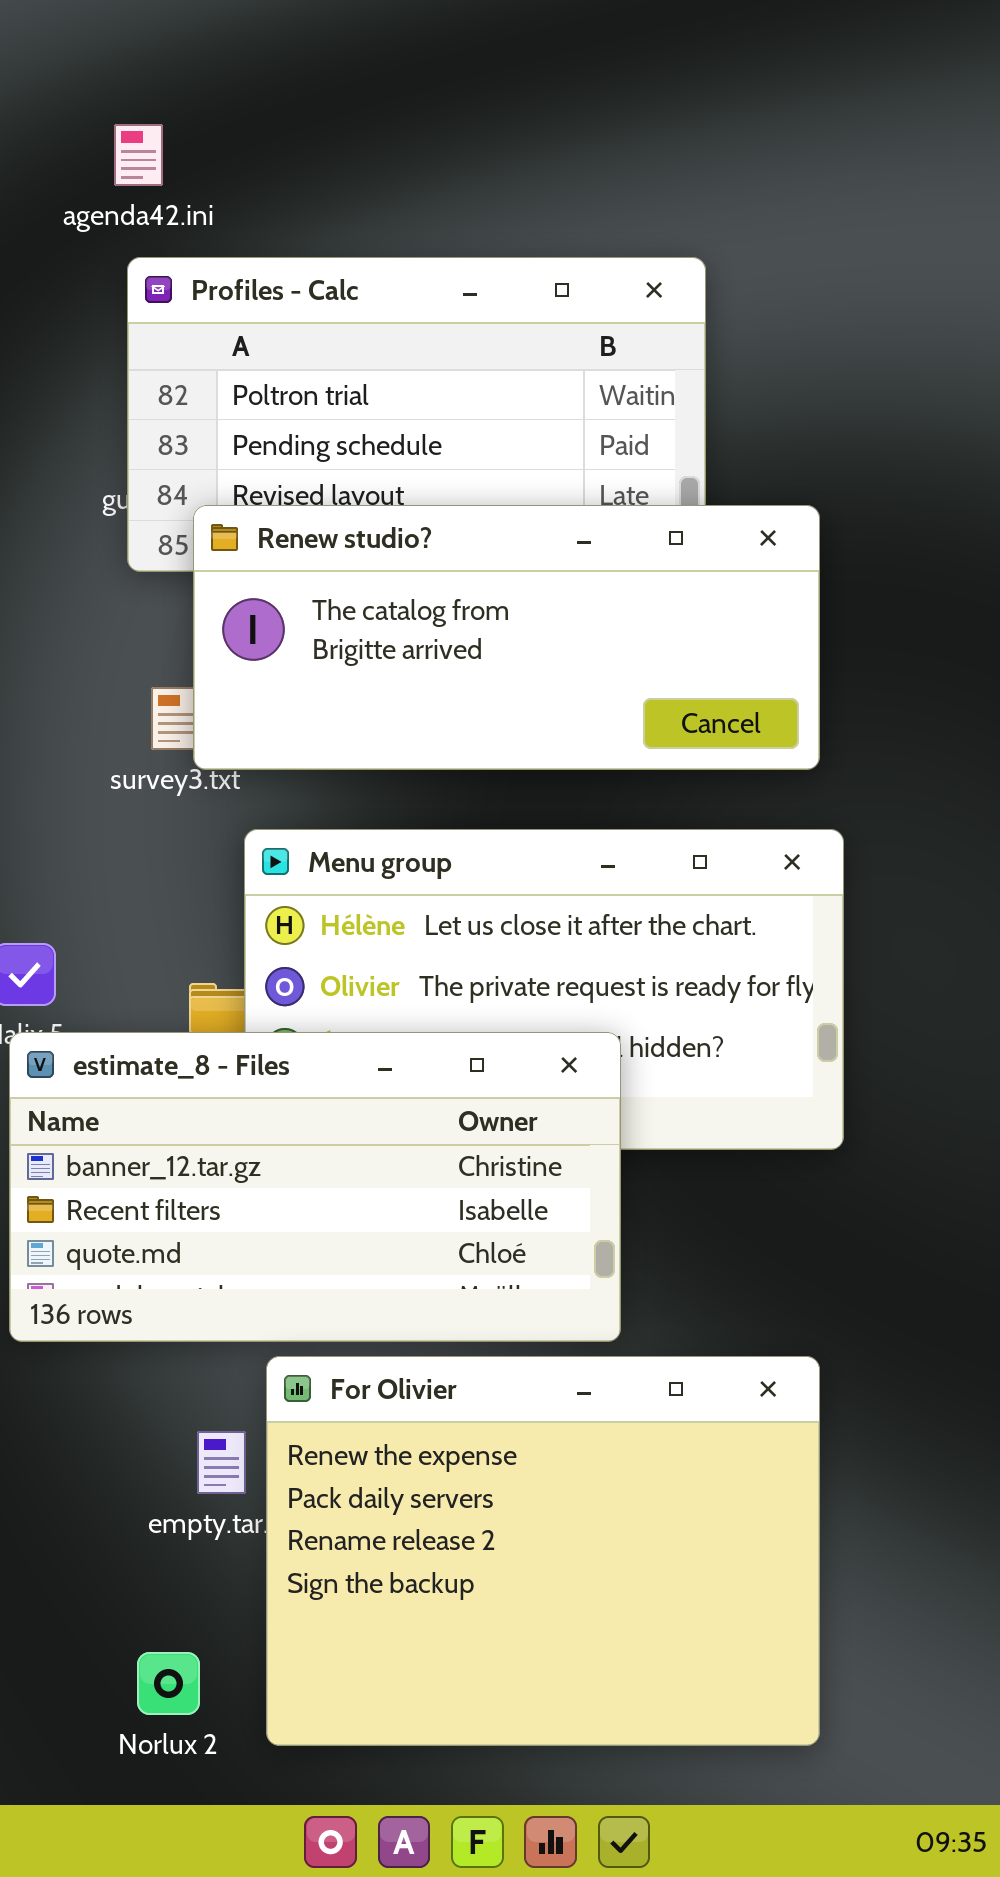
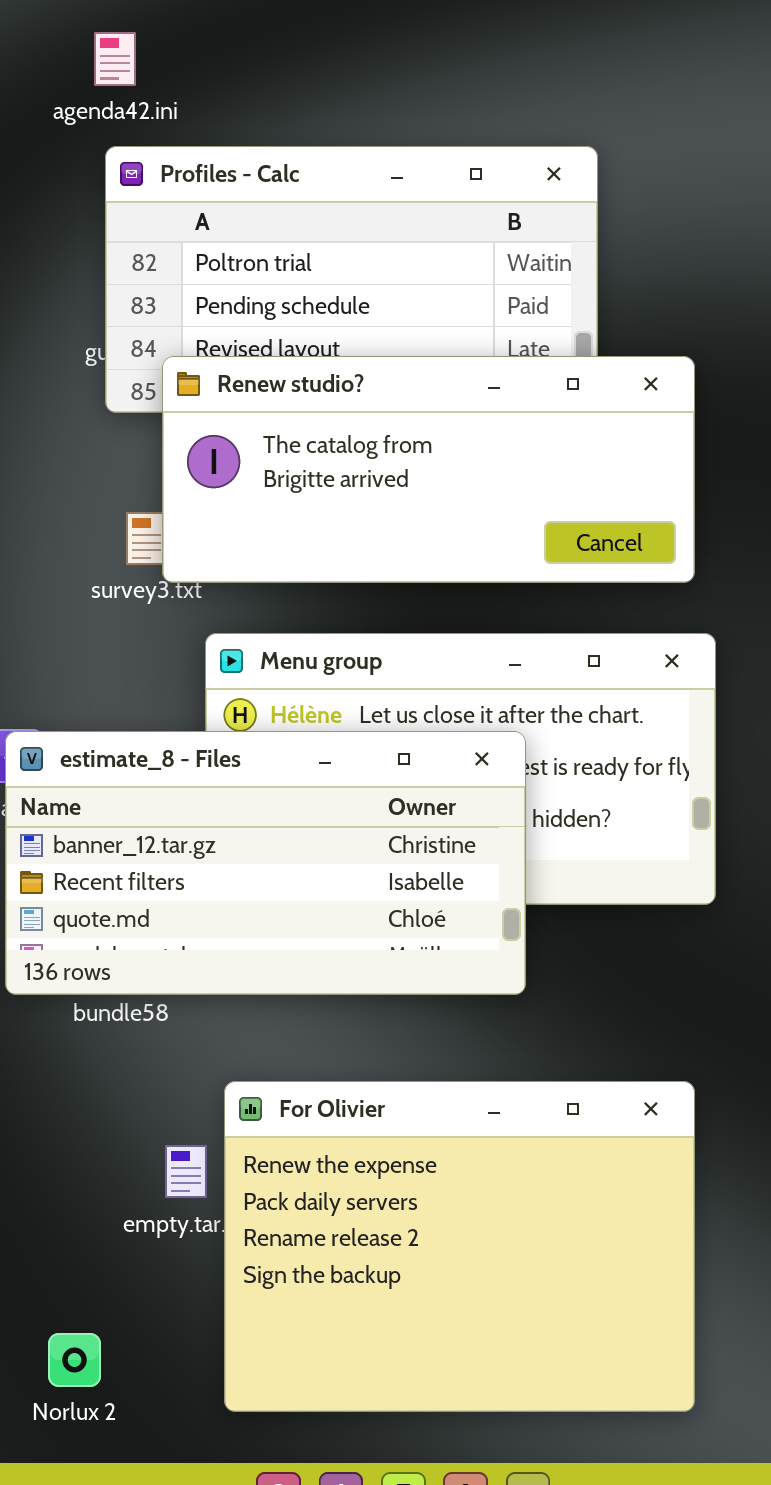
estimate_8 - Files: [9,1032,621,1342] -> [5,731,526,995], moved
Norlux 2: [137,1652,200,1715] -> [48,1333,101,1387], moved

